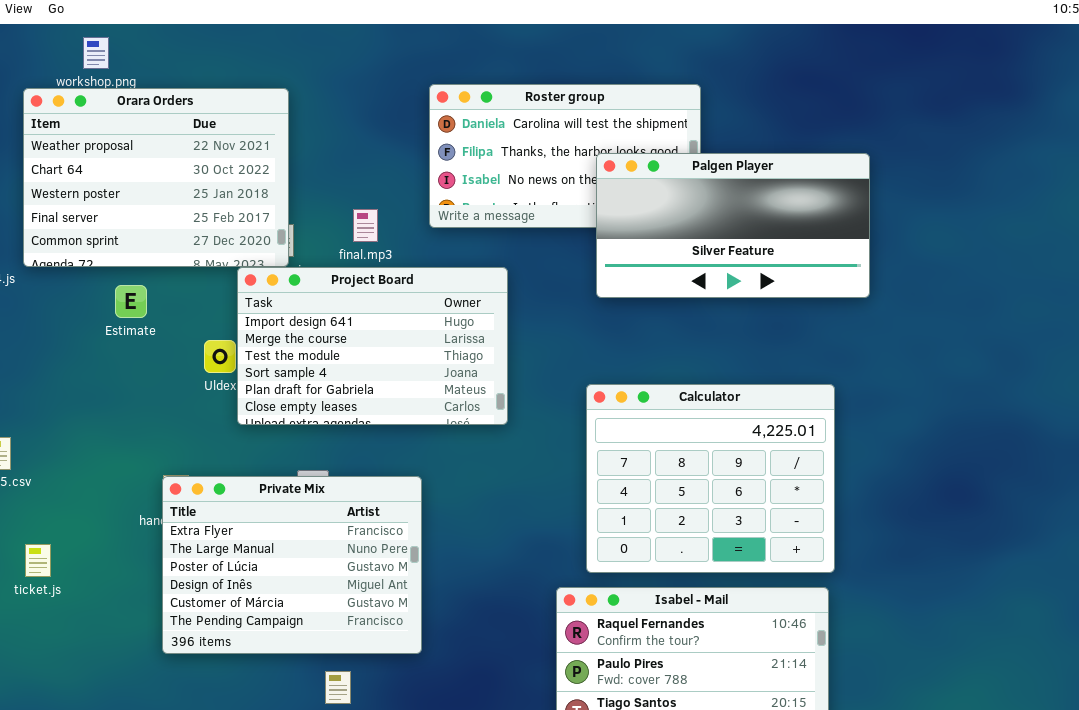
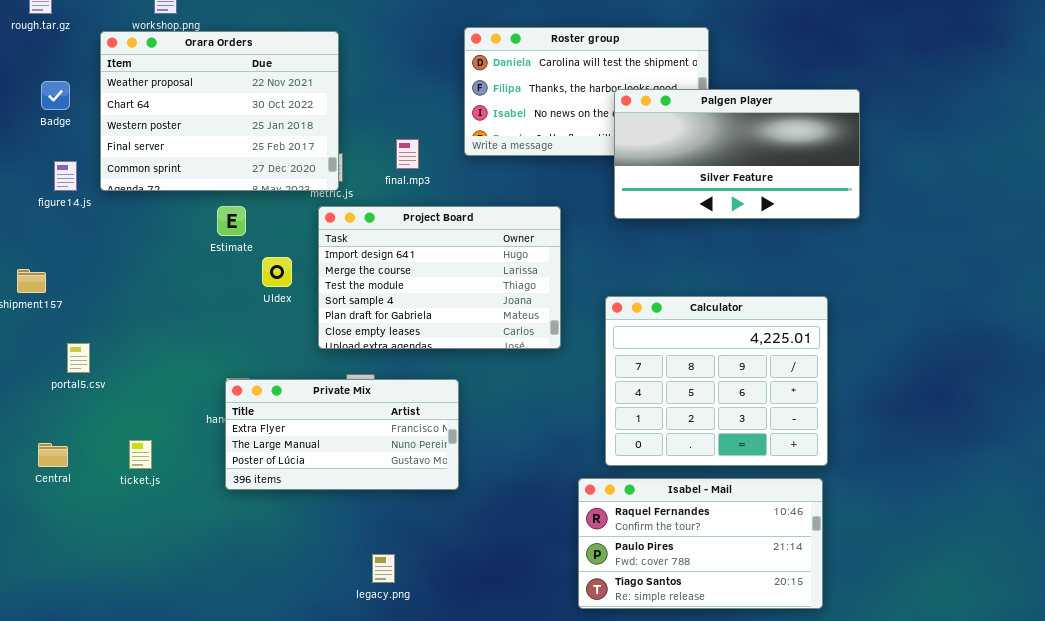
Project Board: [237,267,508,425] -> [318,206,561,349], moved
Estimate: [115,285,147,318] -> [217,206,246,236], moved
Private Mix: [162,476,422,654] -> [225,379,459,490], resized
ticket.js: [25,544,51,577] -> [129,440,152,469], moved

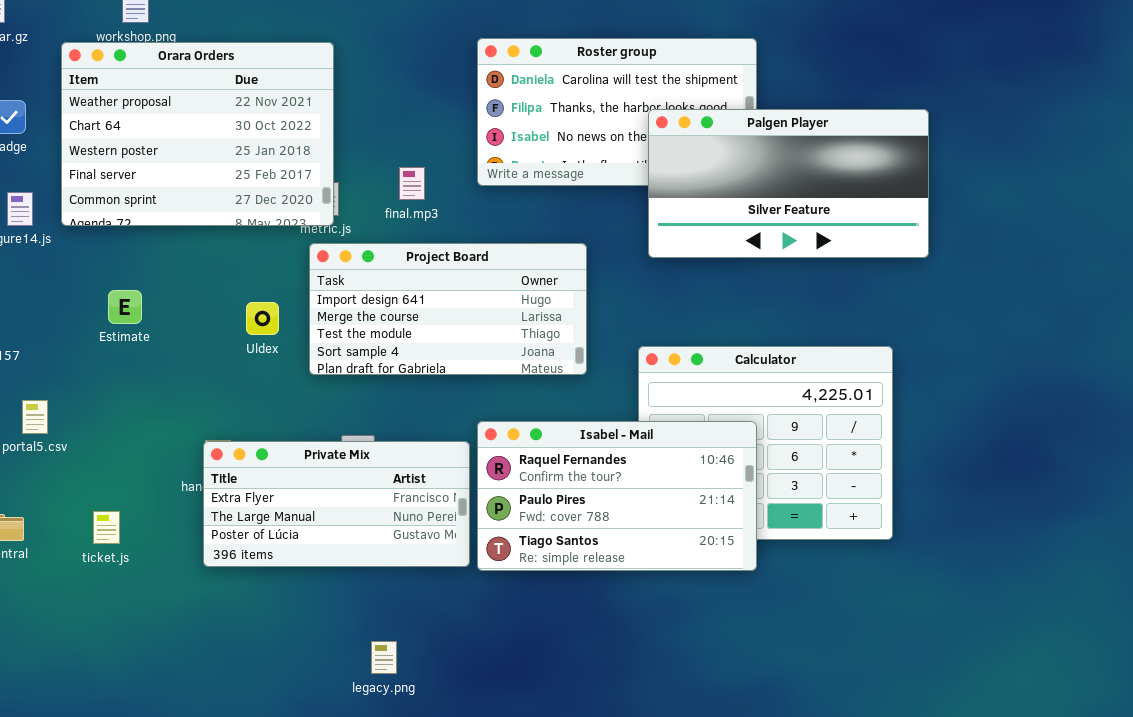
Estimate: [217,206,246,236] -> [108,290,142,324], moved
Project Board: [318,206,561,349] -> [309,243,587,375], resized
Isabel - Mail: [578,478,823,609] -> [477,421,757,571], moved

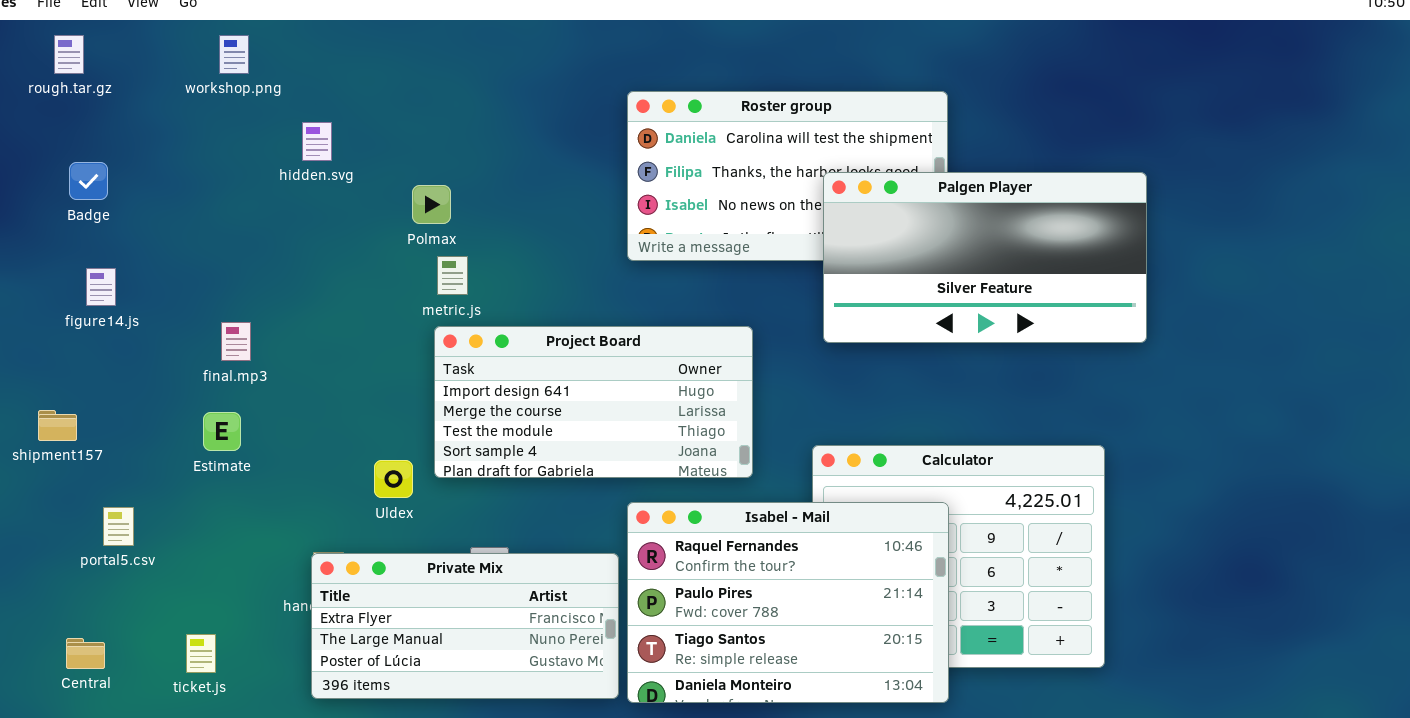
Orara Orders: [61,42,334,226] -> none, closed
final.mp3: [399,167,425,200] -> [221,322,251,361], moved
Estimate: [108,290,142,324] -> [203,412,241,451], moved
Uldex: [246,302,279,335] -> [374,460,413,498], moved
Isabel - Mail: [477,421,757,571] -> [627,502,949,703], resized

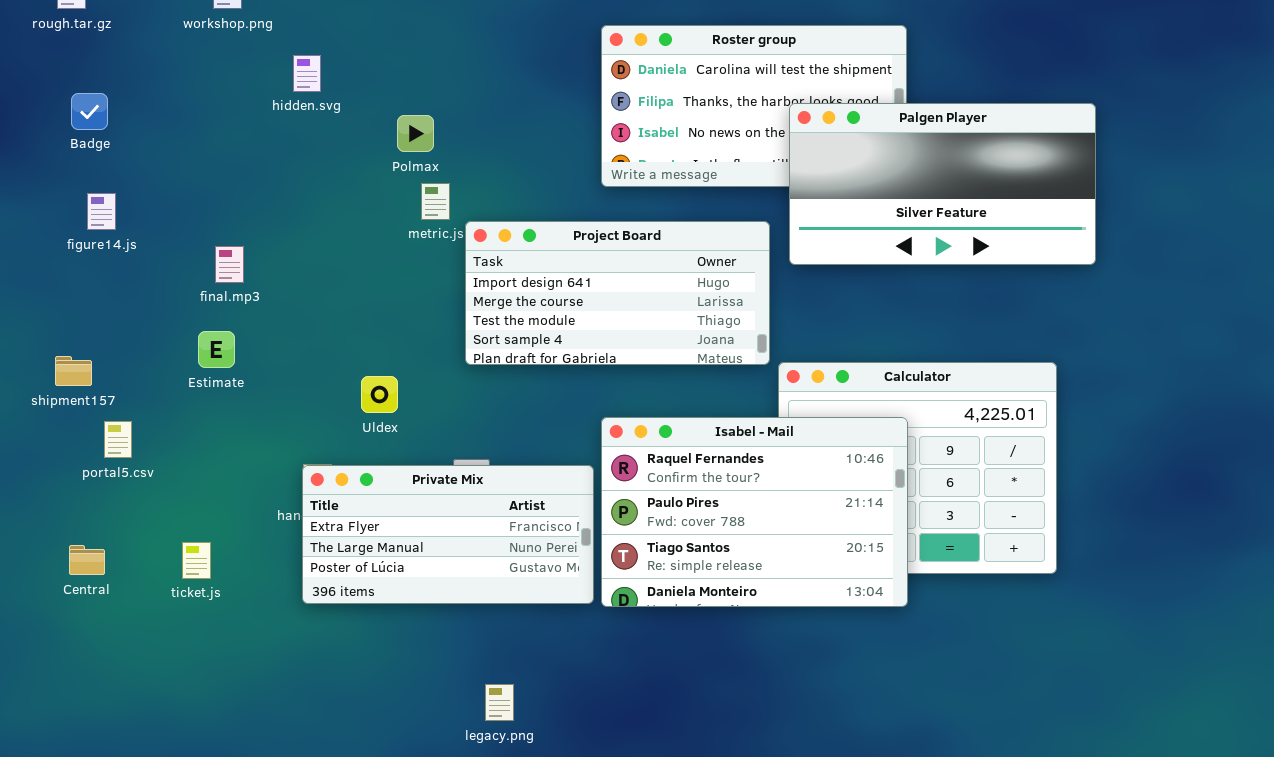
Project Board: [434,326,753,478] -> [465,221,770,365], moved
shipment157: [38,410,77,441] -> [55,356,92,386], moved

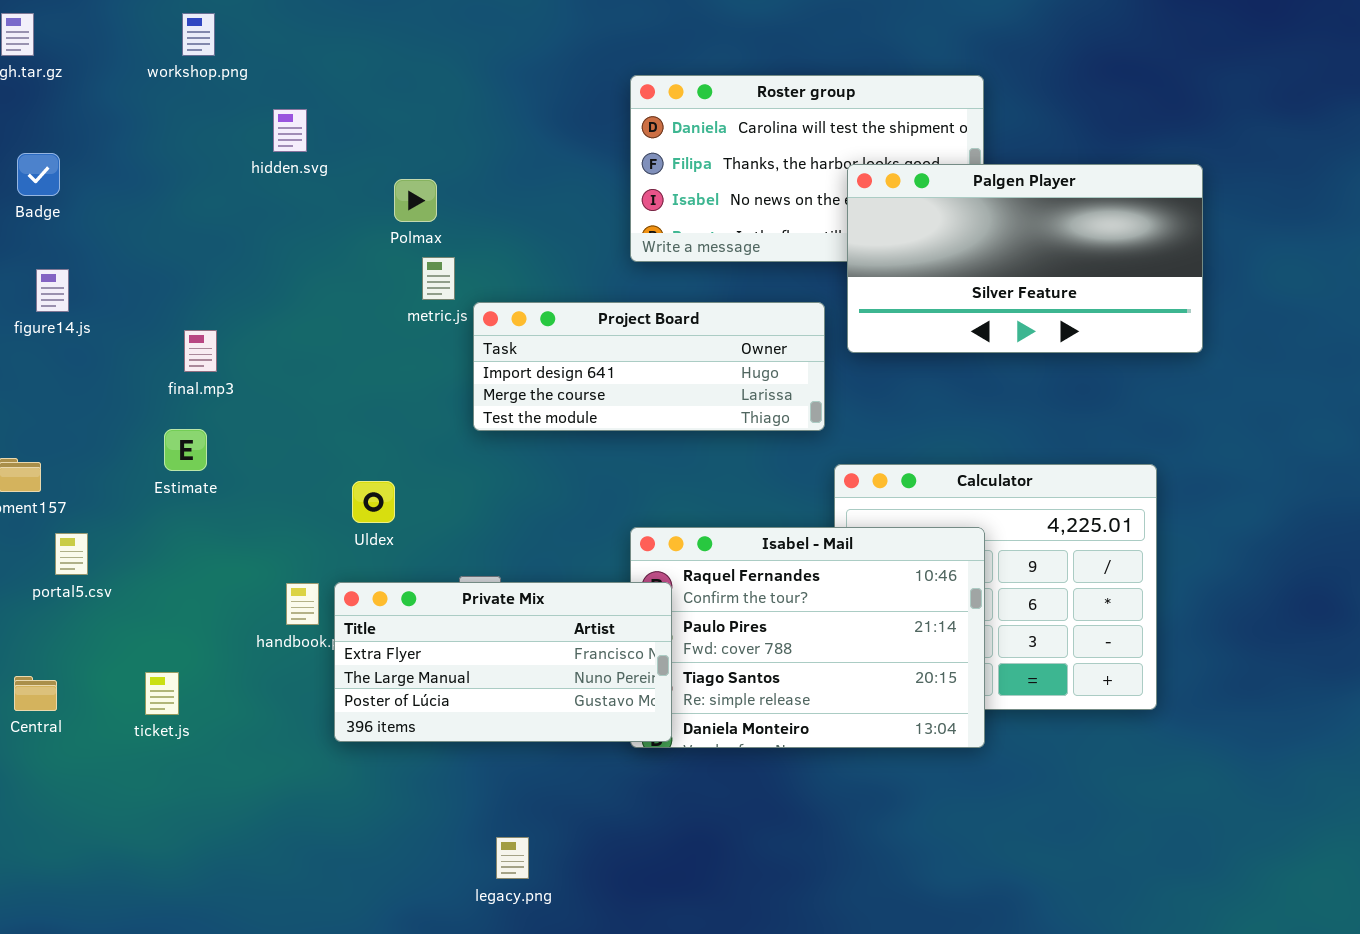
Project Board: [465,221,770,365] -> [473,302,825,431], resized
Private Mix: [302,465,594,604] -> [334,582,672,742], moved

